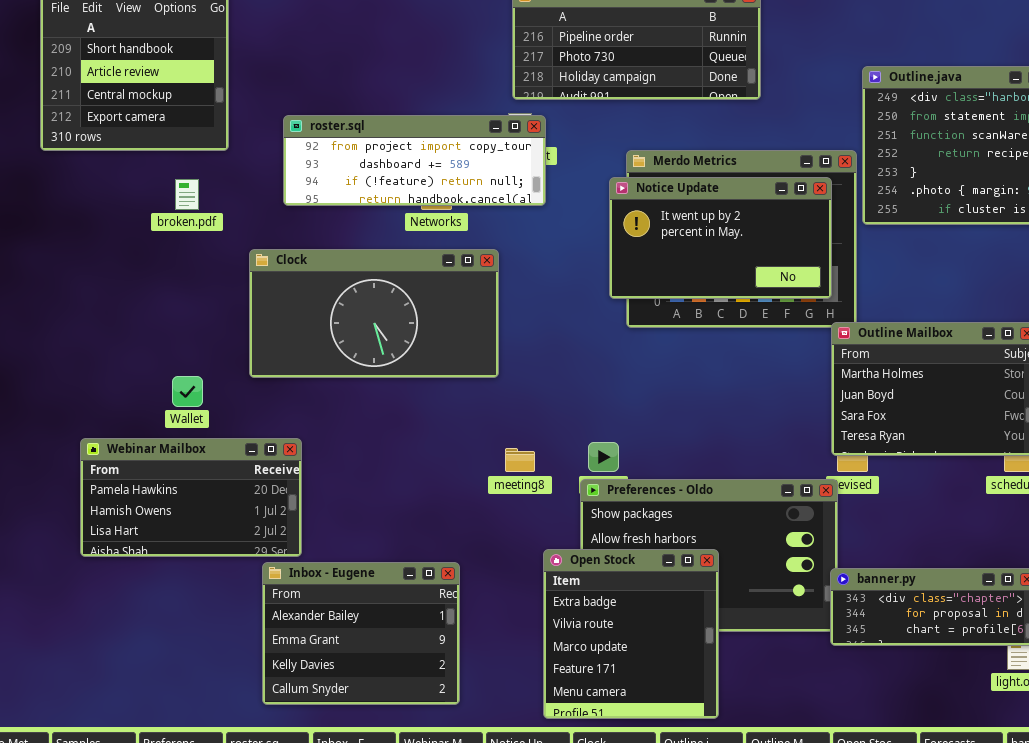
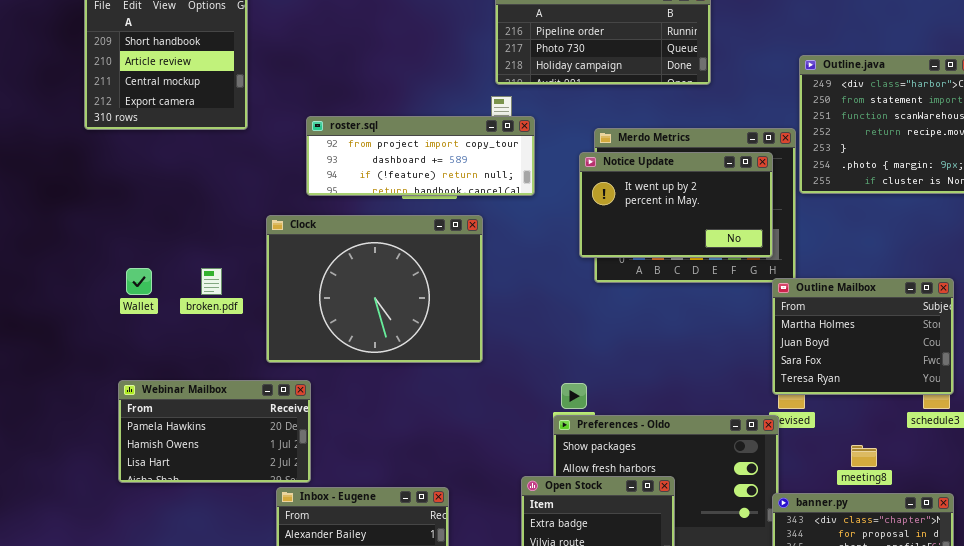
roster.sql: [283,115,546,206] -> [306,116,535,196], moved
broken.pdf: [175,179,199,210] -> [201,268,222,295], moved
Clock: [249,249,499,378] -> [266,215,483,363], resized
Wallet: [172,376,203,407] -> [126,268,152,295], moved
meeting8: [505,448,535,472] -> [851,445,877,467], moved

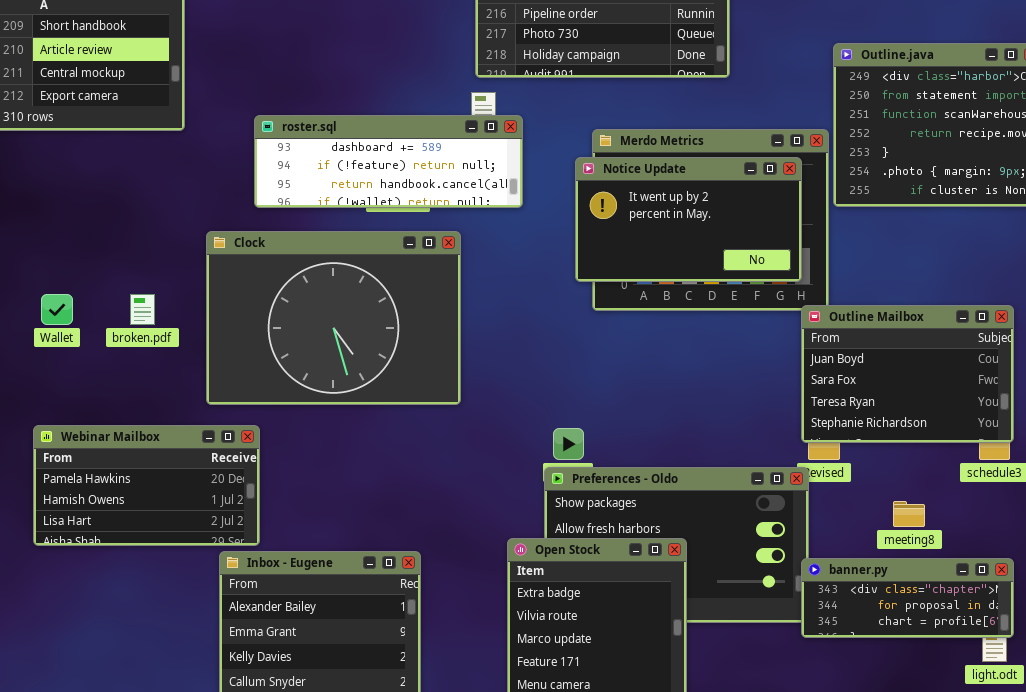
roster.sql: [306,116,535,196] -> [254,115,523,208], scrolled down 1 row
Outline Mailbox: [772,278,954,395] -> [801,305,1014,443], scrolled down 1 row

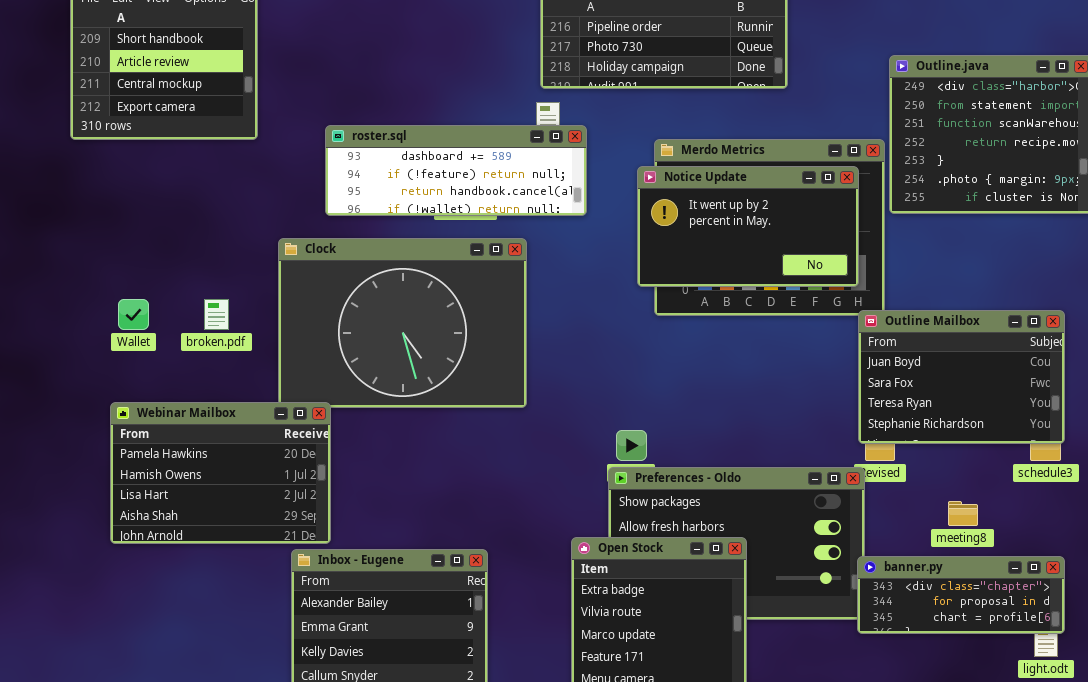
Webinar Mailbox: [33,425,260,546] -> [110,402,331,544], resized

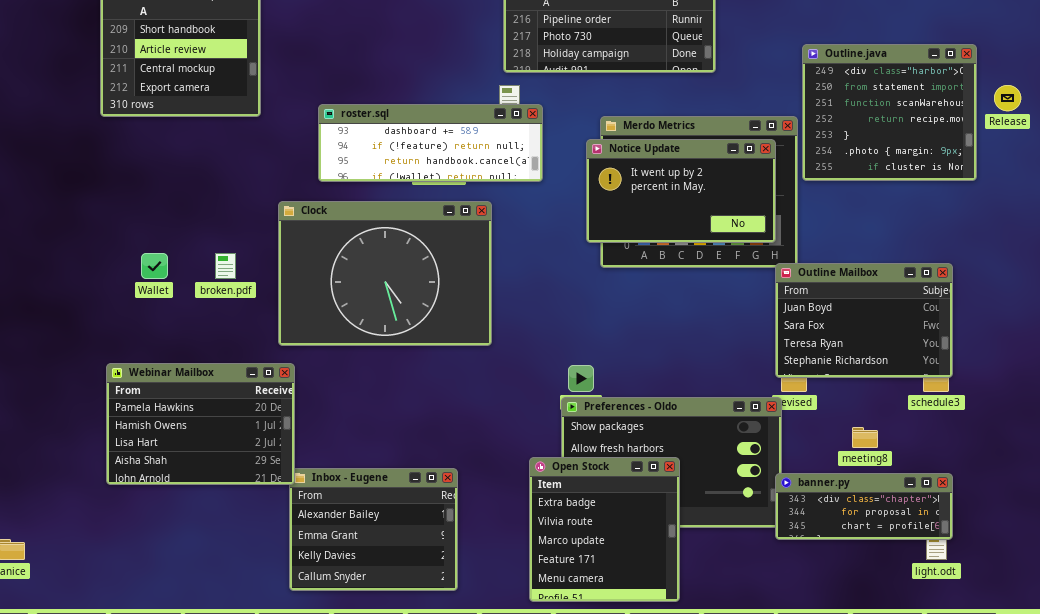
Webinar Mailbox: [110,402,331,544] -> [106,363,295,485], moved

